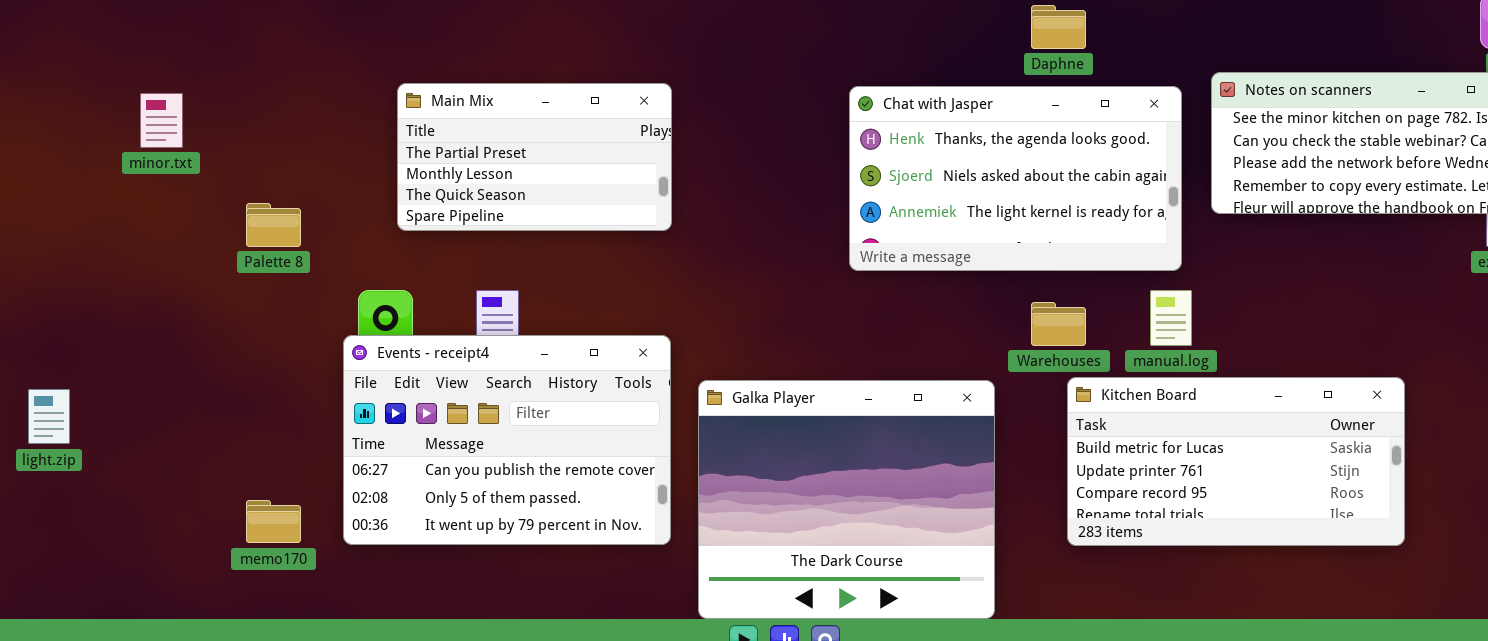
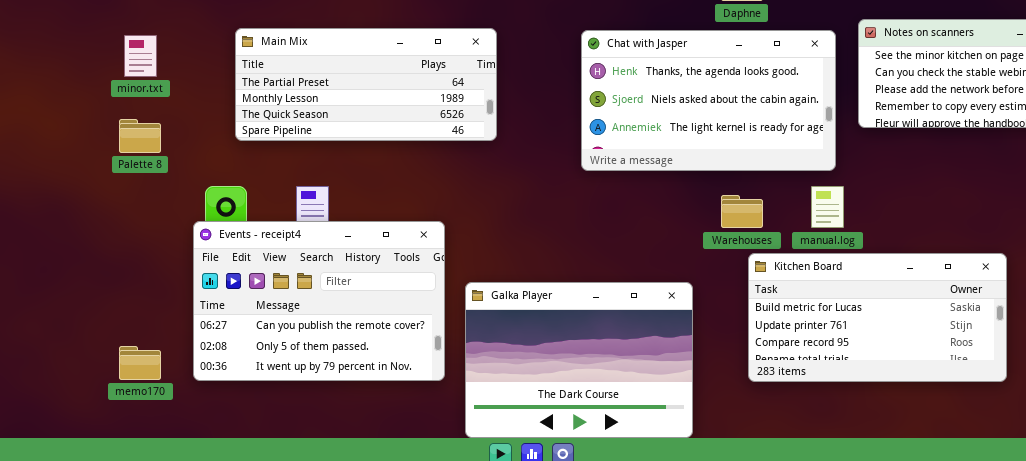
Main Mix: [397,83,672,231] -> [235,28,497,141], resized
minor.txt: [140,93,183,148] -> [124,35,157,77], moved
Galka Player: [698,380,995,619] -> [465,282,693,438], resized

